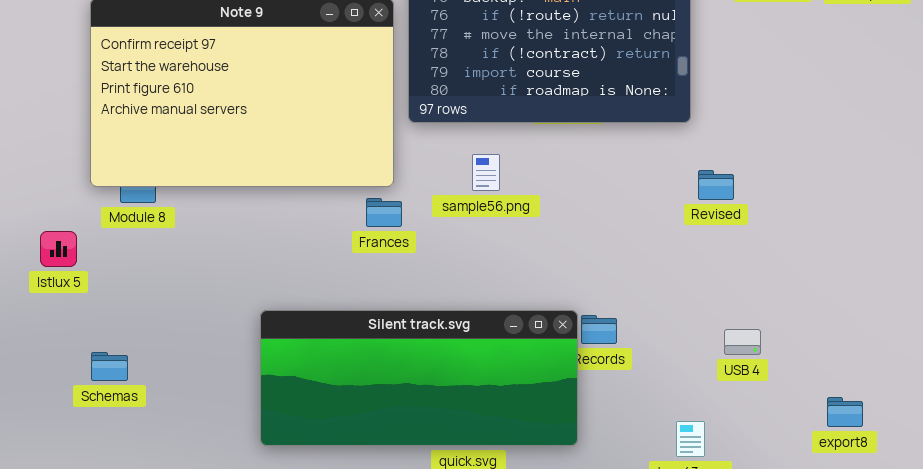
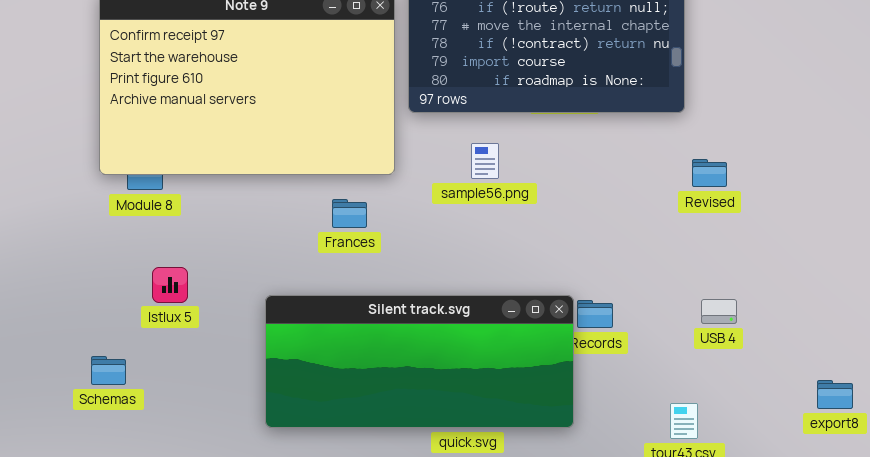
Frances: [366,198,402,227] -> [332,199,367,228], moved
Istlux 5: [40,231,77,267] -> [152,267,188,303], moved
USB 4: [724,329,761,355] -> [701,299,737,324], moved
Schemas: [91,352,128,381] -> [91,356,126,385], moved

